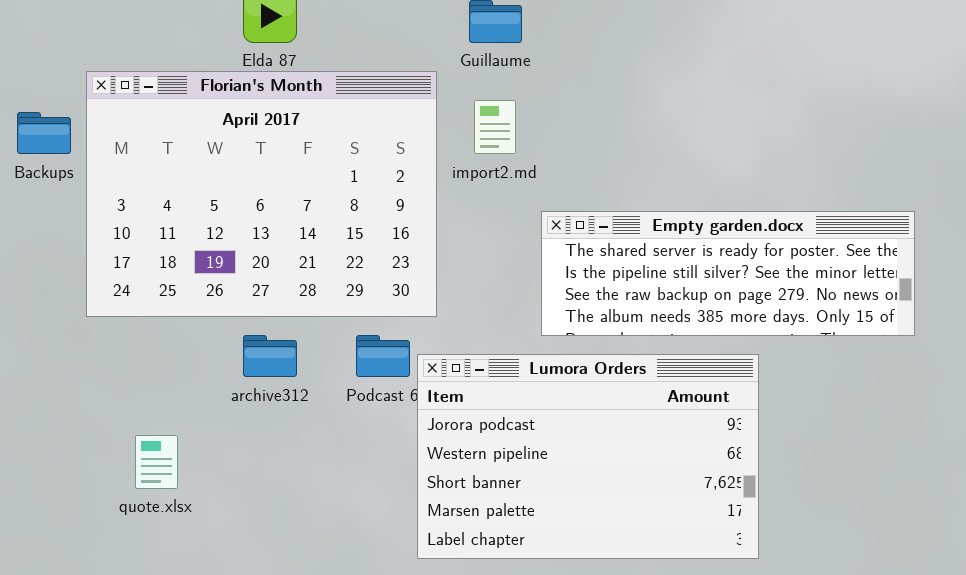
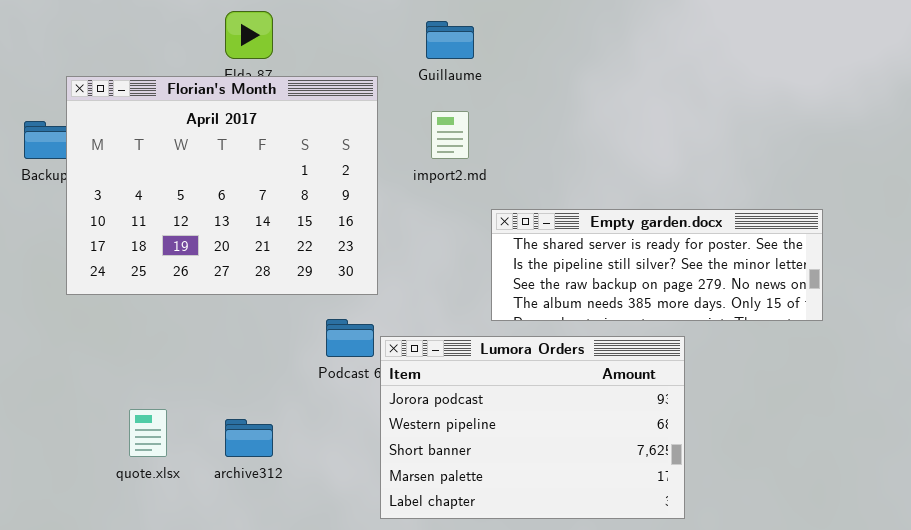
Florian's Month: [86,71,437,317] -> [66,76,378,295], moved
archive312: [243,335,297,377] -> [225,419,273,457], moved

